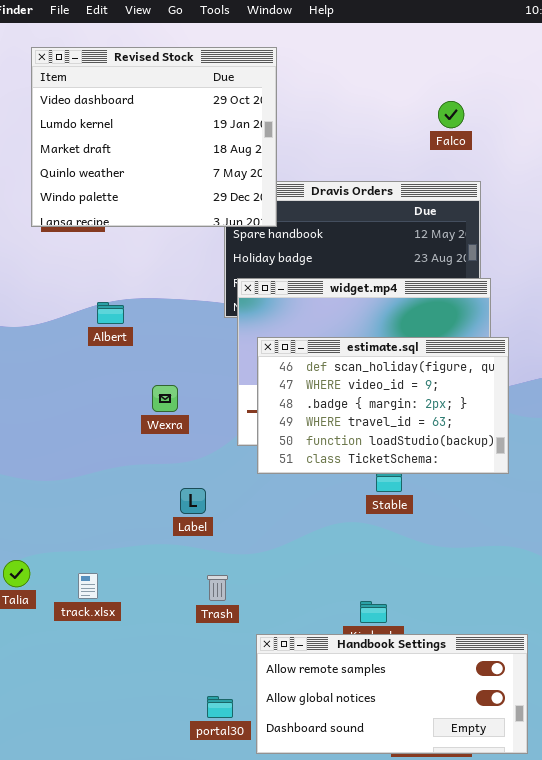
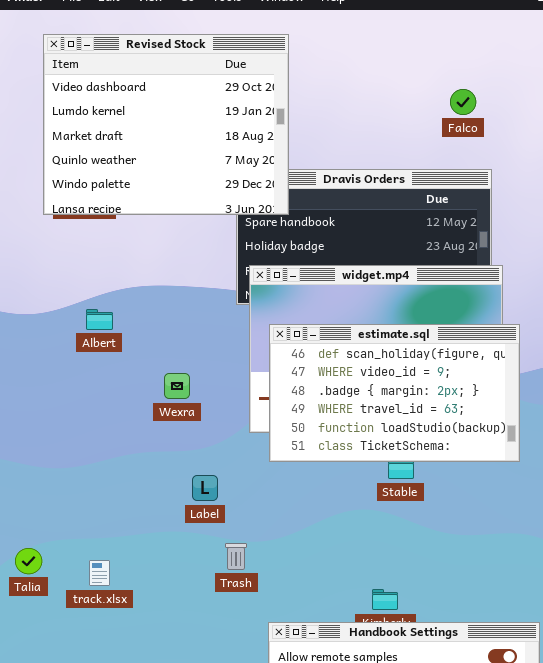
Albert: [97,302,124,324] -> [86,309,113,330], moved
Trash: [207,575,228,601] -> [225,543,247,570], moved

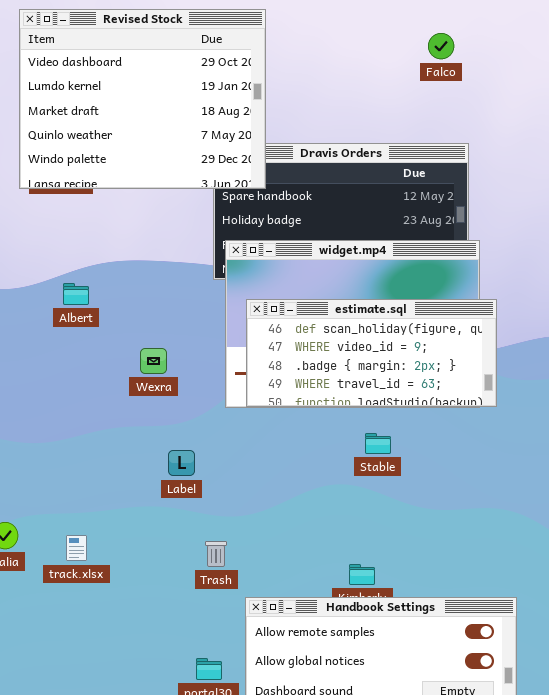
Falco: [450,89,476,115] -> [428,33,454,59], moved
estimate.sql: [269,324,520,462] -> [246,299,497,407], resized
Trash: [225,543,247,570] -> [205,541,227,567], moved

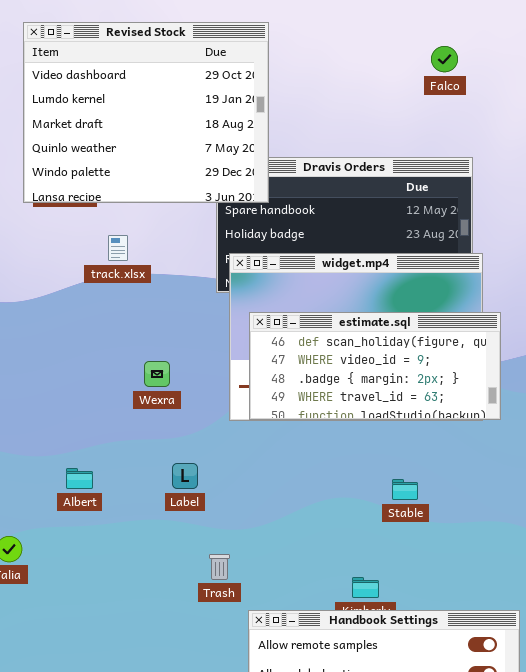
Albert: [63,283,89,305] -> [66,468,93,489], moved
Stable: [365,433,391,454] -> [392,479,418,500], moved
track.xlsx: [66,535,87,561] -> [108,235,128,261], moved

